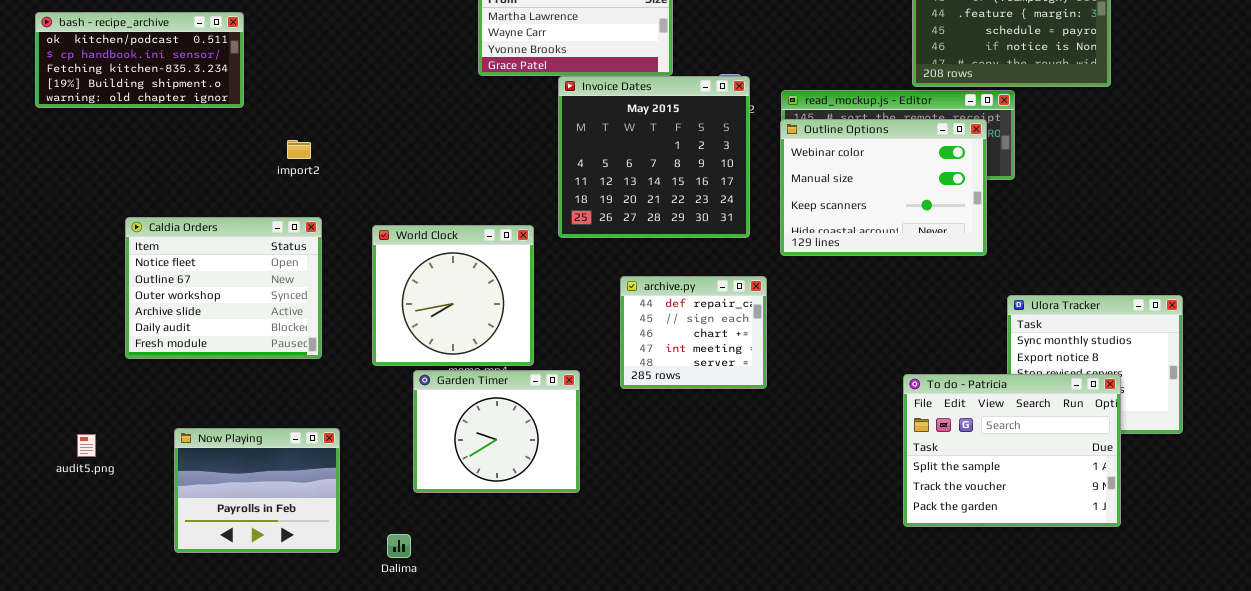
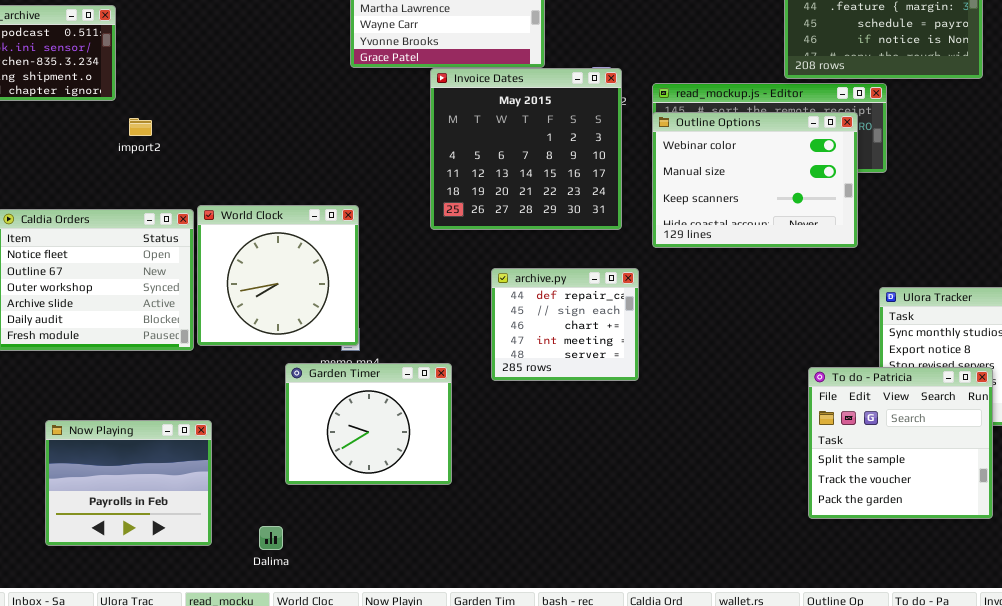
import2: [287,140,311,159] -> [129,118,152,136], moved
World Clock: [372,225,534,366] -> [197,205,359,346], moved
To do - Patricia: [903,374,1121,527] -> [808,367,993,519], resized

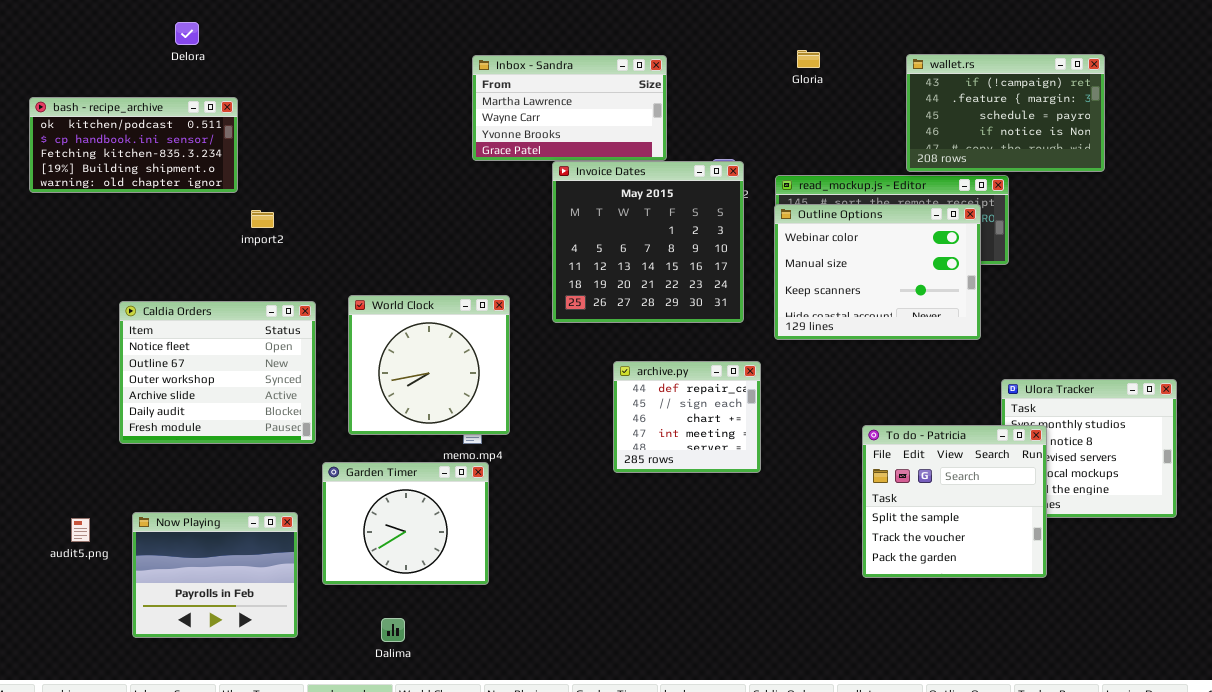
World Clock: [197,205,359,346] -> [348,295,510,435], moved
Garden Timer: [285,363,452,485] -> [322,462,489,585], moved
To do - Patricia: [808,367,993,519] -> [862,425,1047,578], moved
Now Playing: [45,420,212,546] -> [132,512,298,638], moved

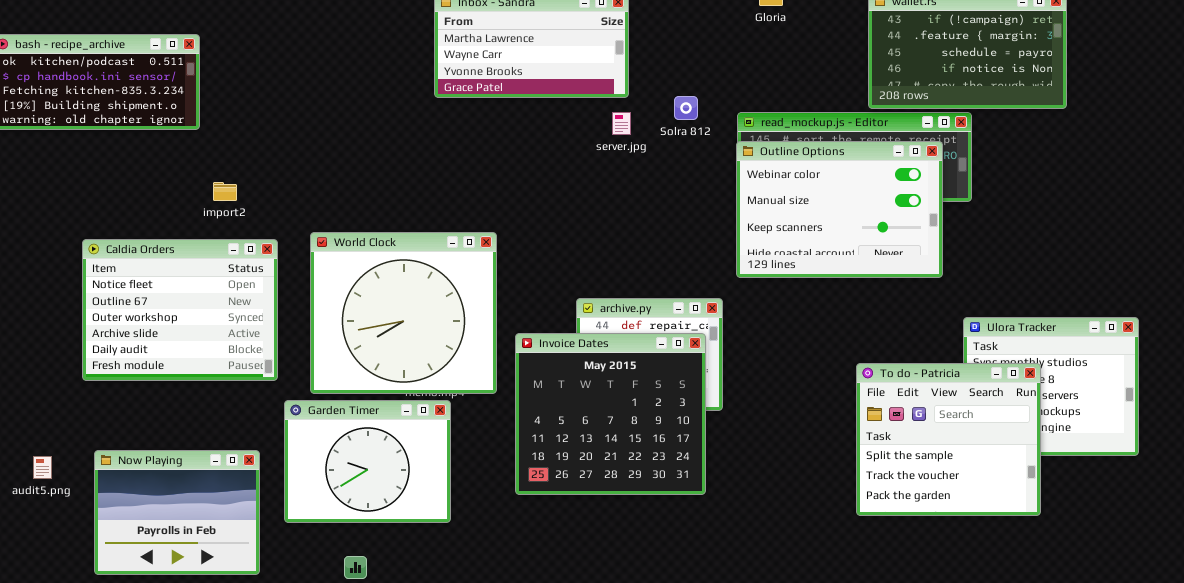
Invoice Dates: [552,161,744,323] -> [515,333,706,495], moved
import2: [251,210,274,228] -> [213,182,237,201], moved
World Clock: [348,295,510,435] -> [310,232,497,394], resized
To do - Patricia: [862,425,1047,578] -> [856,363,1041,516], moved

